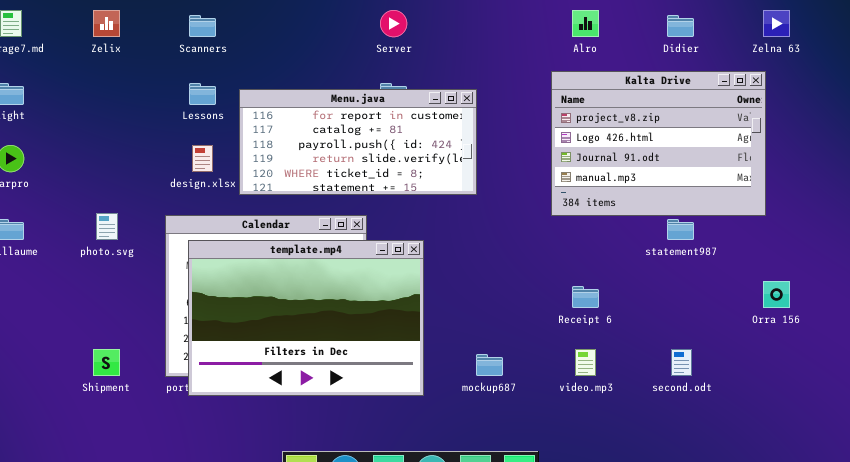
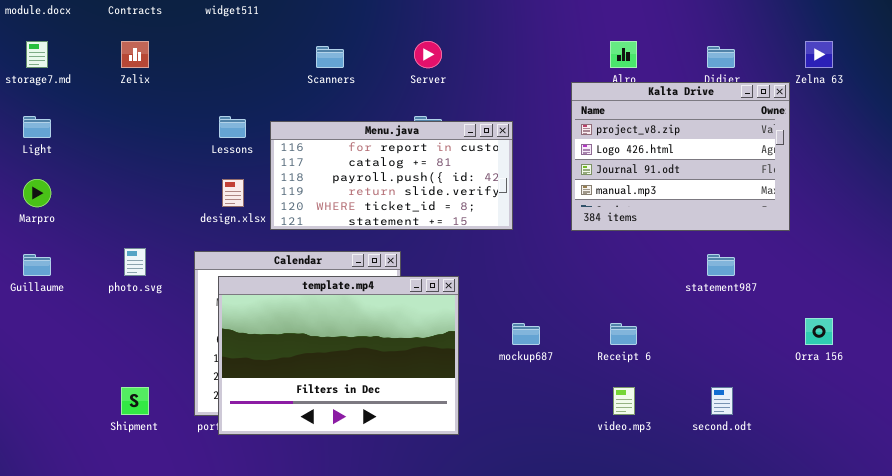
Scanners: [189,15,216,37] -> [316,46,344,68], moved
Kalta Drive: [551,71,766,216] -> [571,82,790,231], moved
mockup687: [476,354,503,376] -> [512,323,540,345], moved

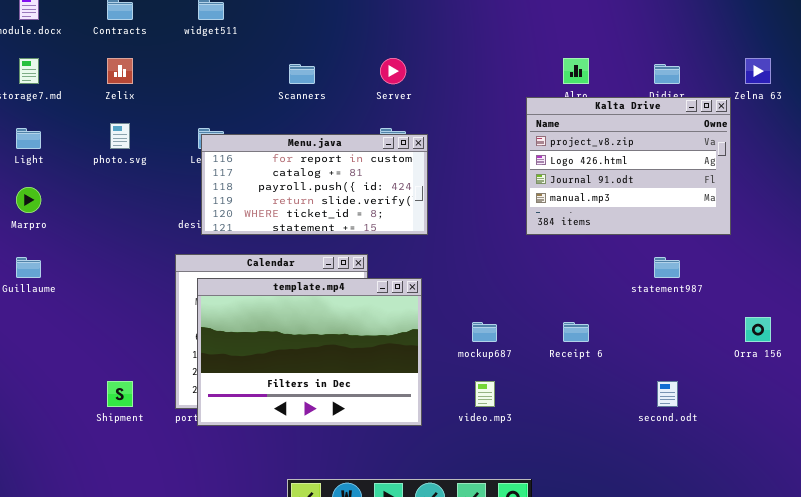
Menu.java: [270,121,513,230] -> [201,134,428,235], moved
photo.svg: [124,248,146,276] -> [110,123,130,149], moved
video.mp3: [613,387,635,415] -> [475,381,495,407], moved

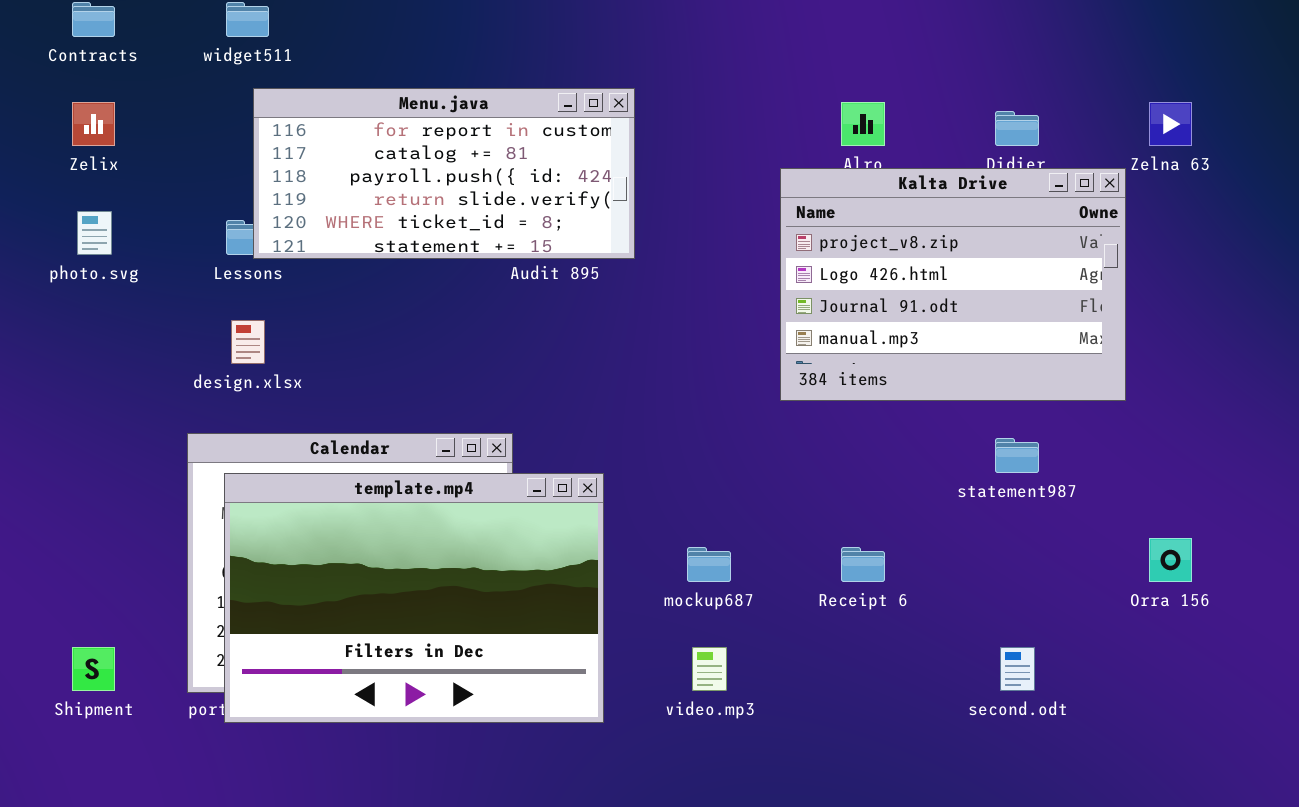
Menu.java: [201,134,428,235] -> [253,88,635,259], moved

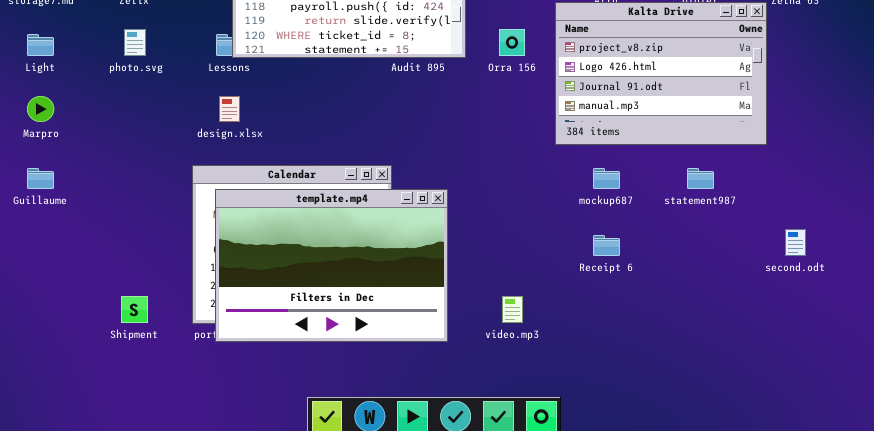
Orra 156: [1149,538,1192,582] -> [499,29,525,56], moved
mockup687: [687,547,731,582] -> [593,168,620,189], moved
second.odt: [1000,647,1035,691] -> [785,229,806,256], moved

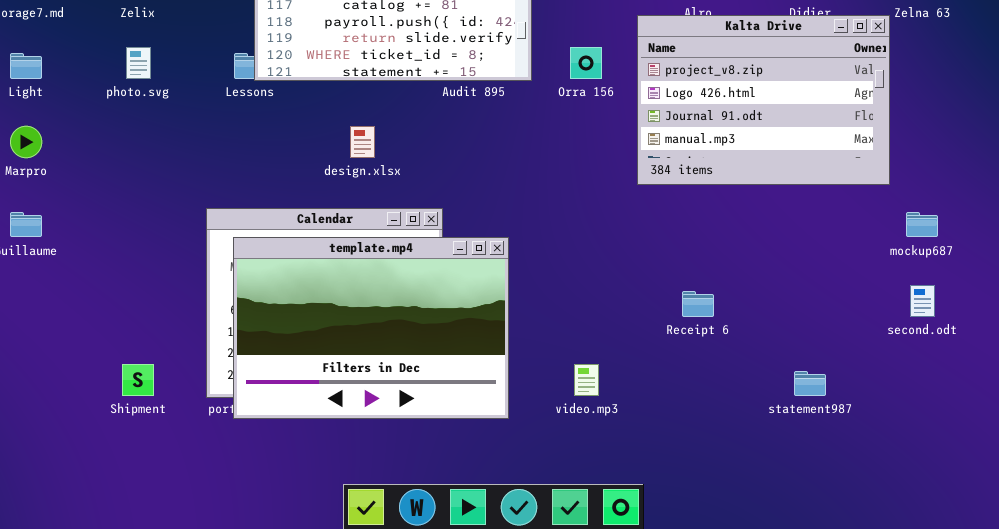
design.xlsx: [219,96,240,122] -> [350,126,375,158], moved
mockup687: [593,168,620,189] -> [906,212,938,237], moved
statement987: [687,168,714,189] -> [794,371,826,396], moved

